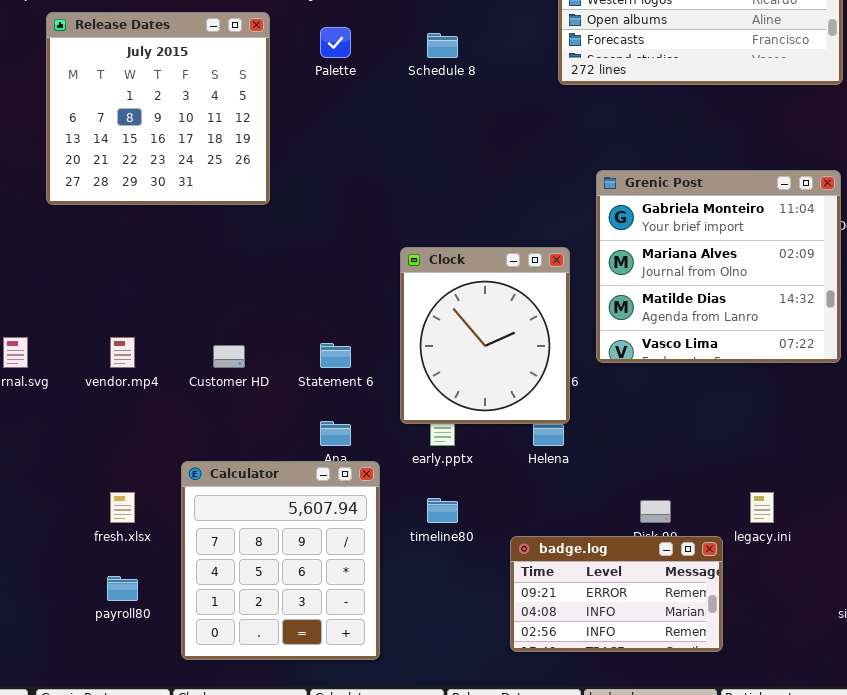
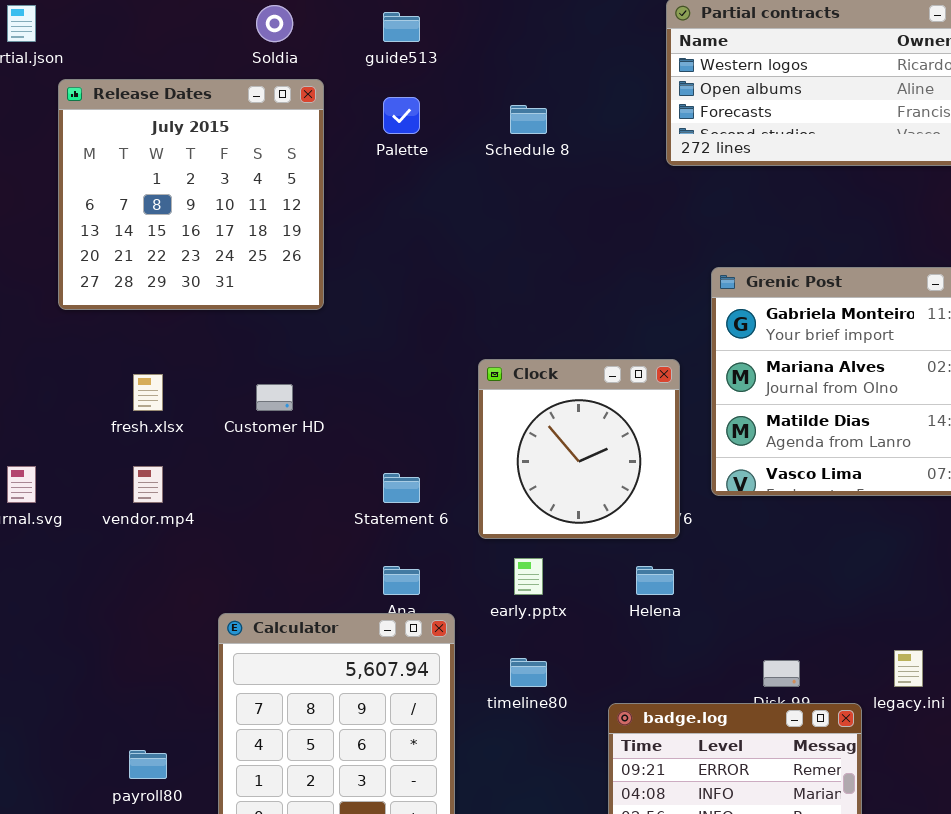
Clock: [400,247,570,424] -> [478,359,680,539], resized
Customer HD: [213,345,245,368] -> [256,384,293,411], moved
fresh.xlsx: [110,492,135,523] -> [133,374,163,411], moved

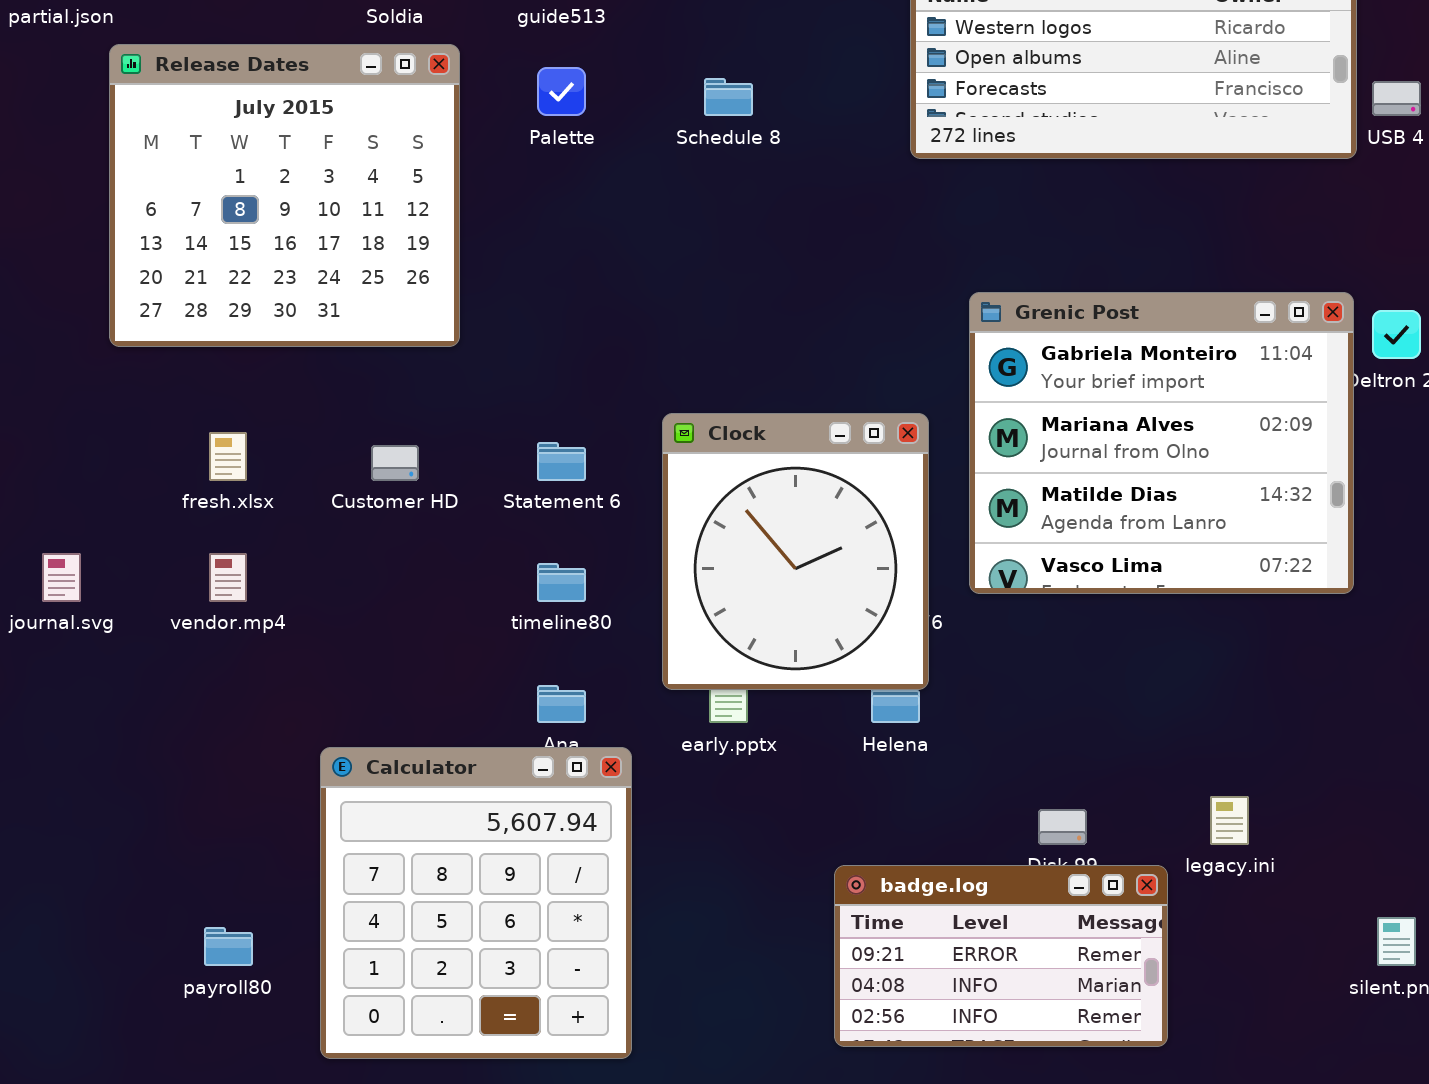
Clock: [478,359,680,539] -> [662,413,929,690], resized
Statement 6: [383,473,420,503] -> [537,442,586,481], moved
timeline80: [510,658,547,687] -> [537,563,586,602], moved

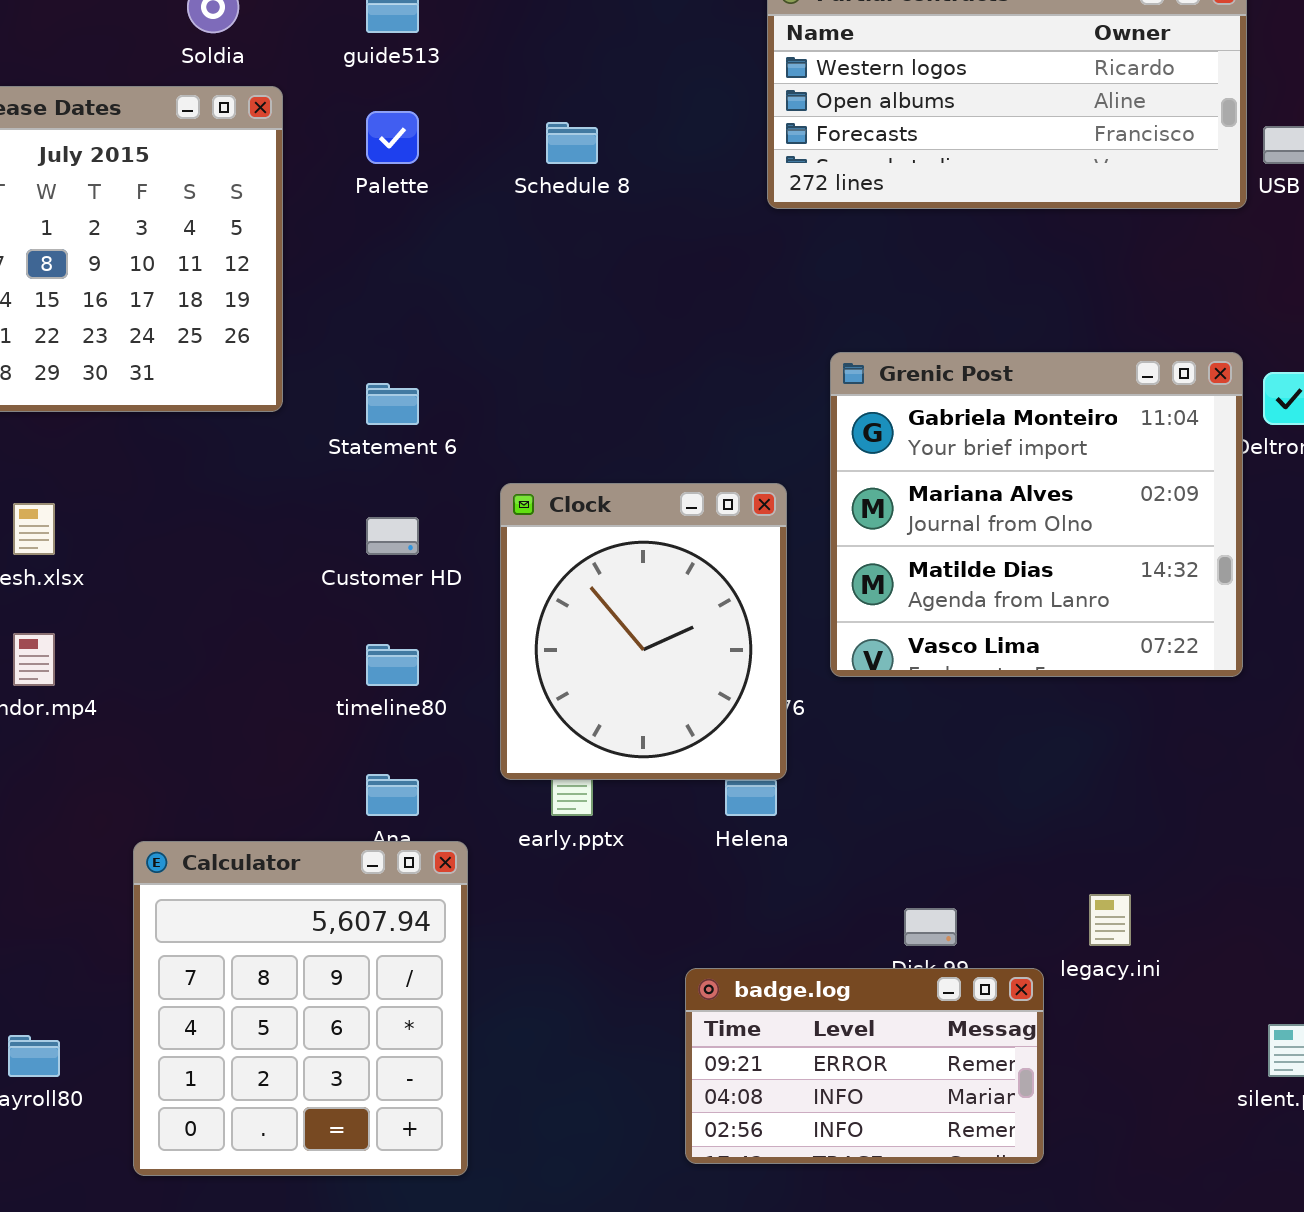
Statement 6: [537,442,586,481] -> [366,383,419,425], moved
Customer HD: [371,445,419,481] -> [366,517,419,555], moved

